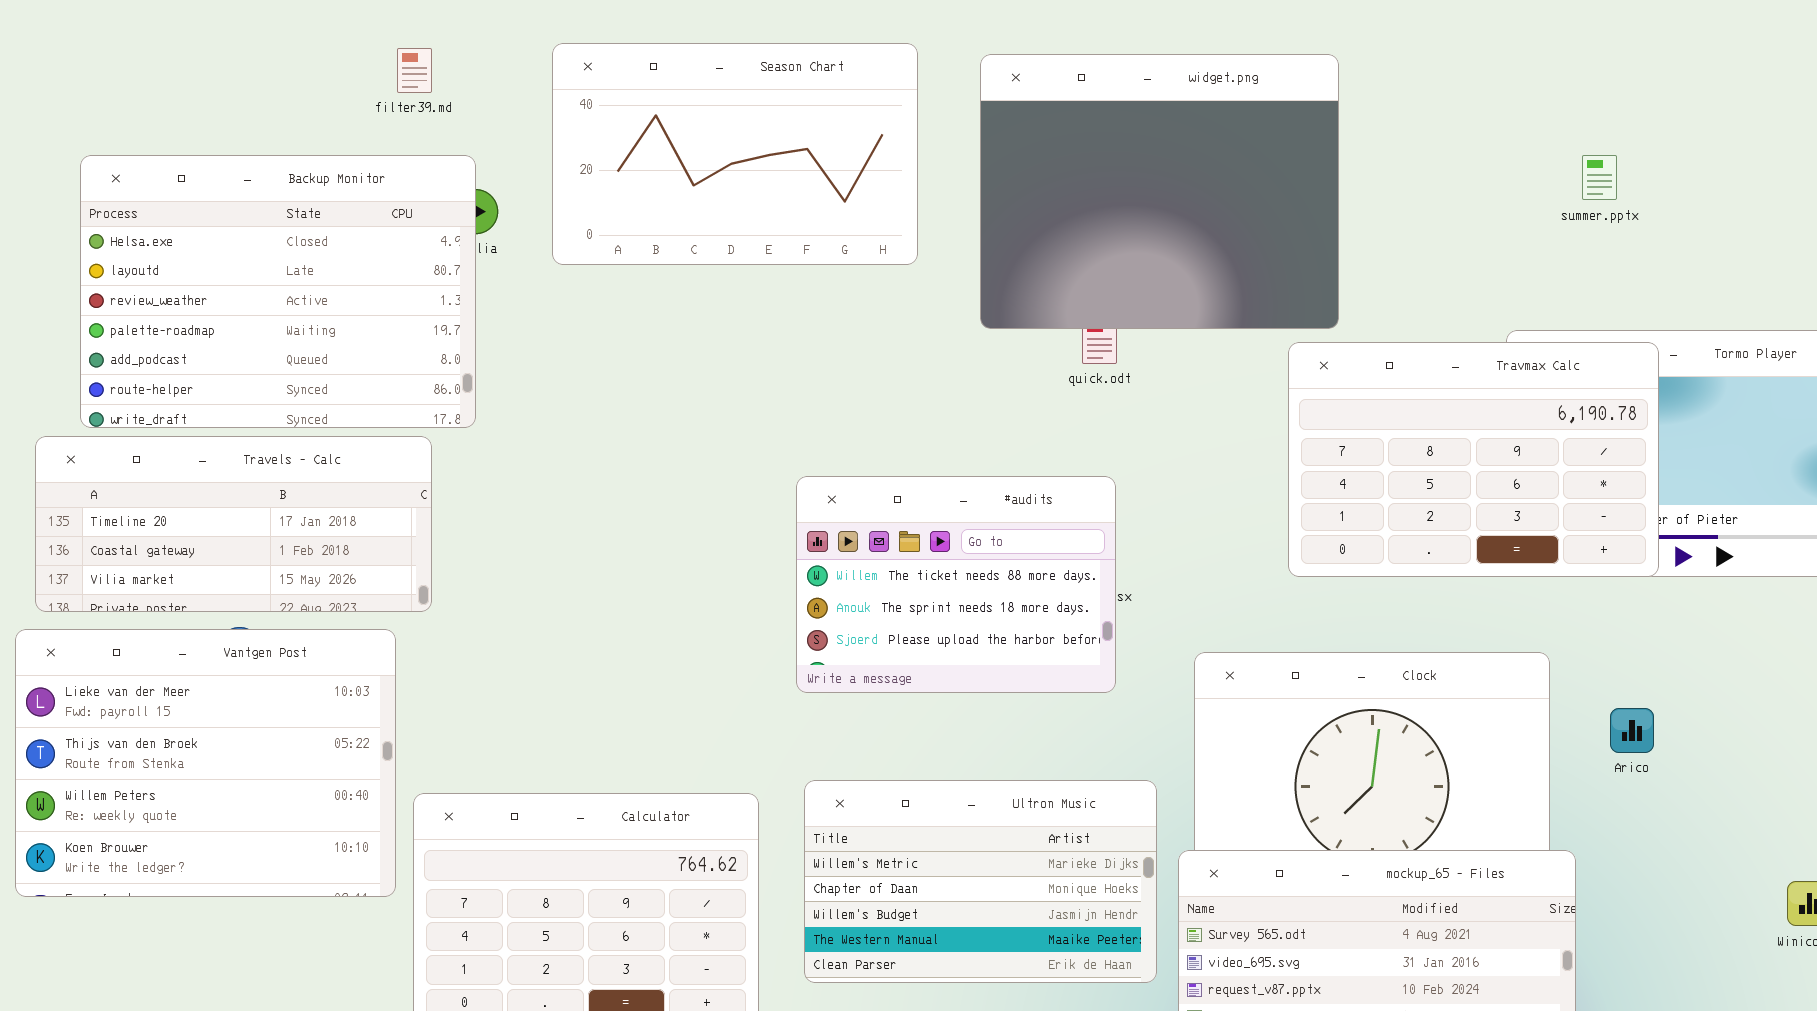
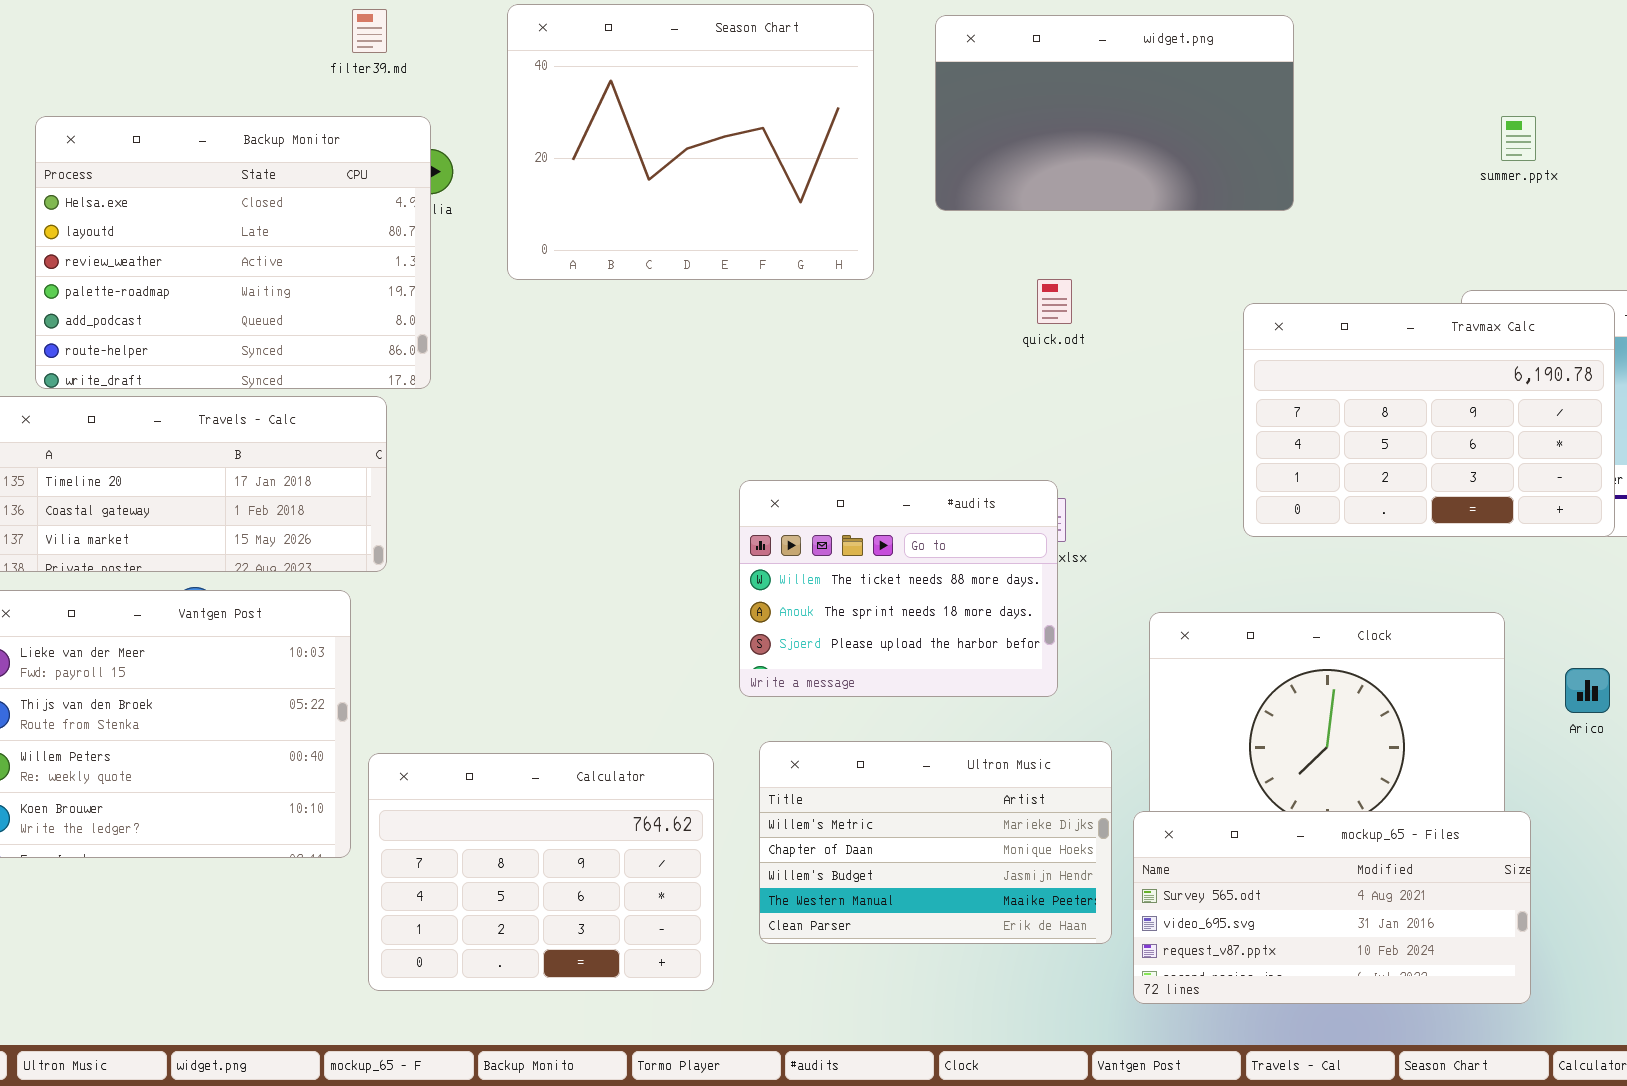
Season Chart: [552,43,918,265] -> [507,4,874,280], resized
widget.png: [980,54,1339,329] -> [935,15,1294,211], resized
summer.pptx: [1582,155,1617,200] -> [1501,116,1536,161], moved
#audits: [796,476,1116,693] -> [739,480,1058,697], moved

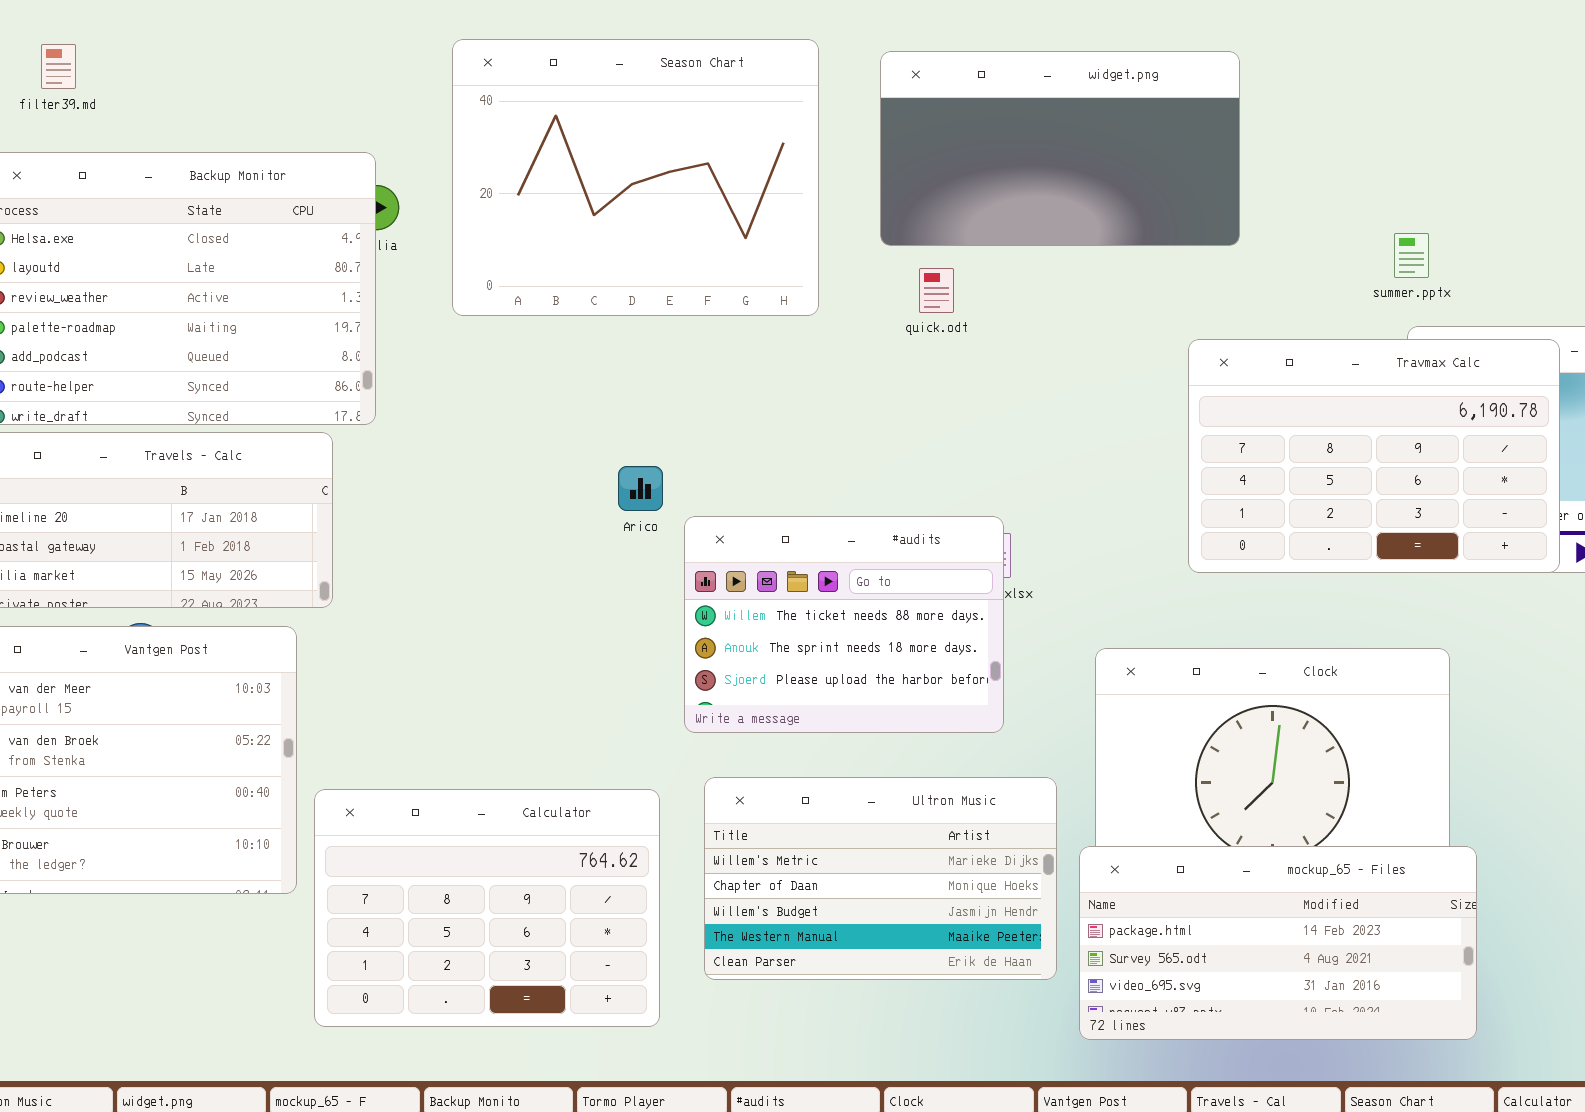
filter39.md: [352,9,387,53] -> [41,44,76,89], moved
summer.pptx: [1501,116,1536,161] -> [1394,233,1429,278], moved
quick.odt: [1037,279,1072,324] -> [919,268,954,313], moved
Arico: [1565,668,1610,713] -> [618,466,663,511], moved
mockup_65 - Files: [1133,811,1531,1004] -> [1079,846,1477,1040], scrolled up 1 row

